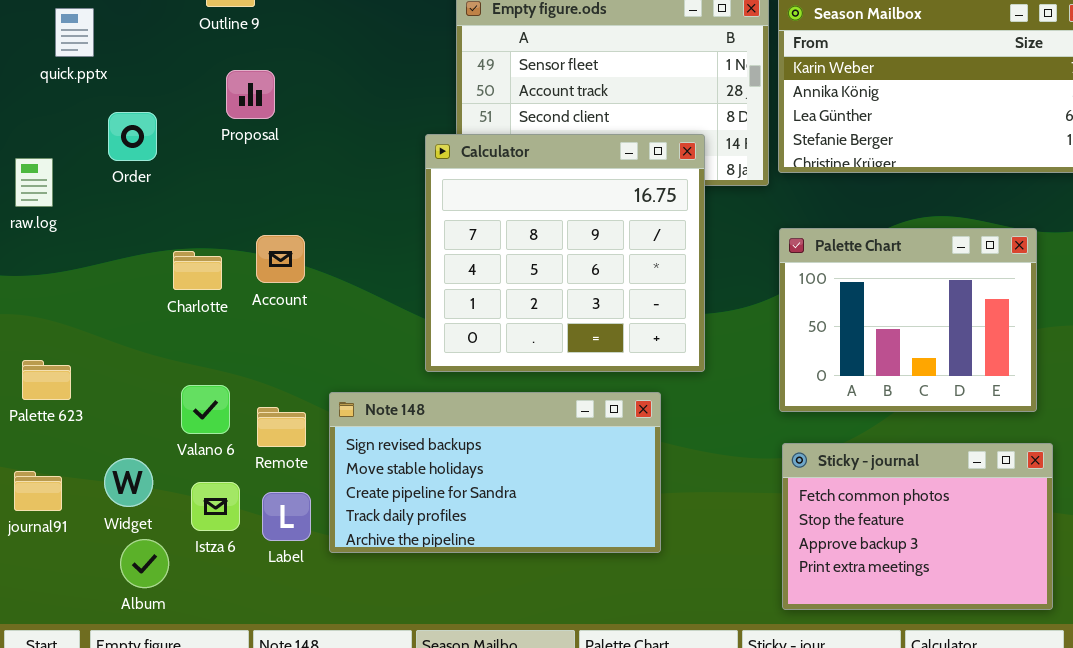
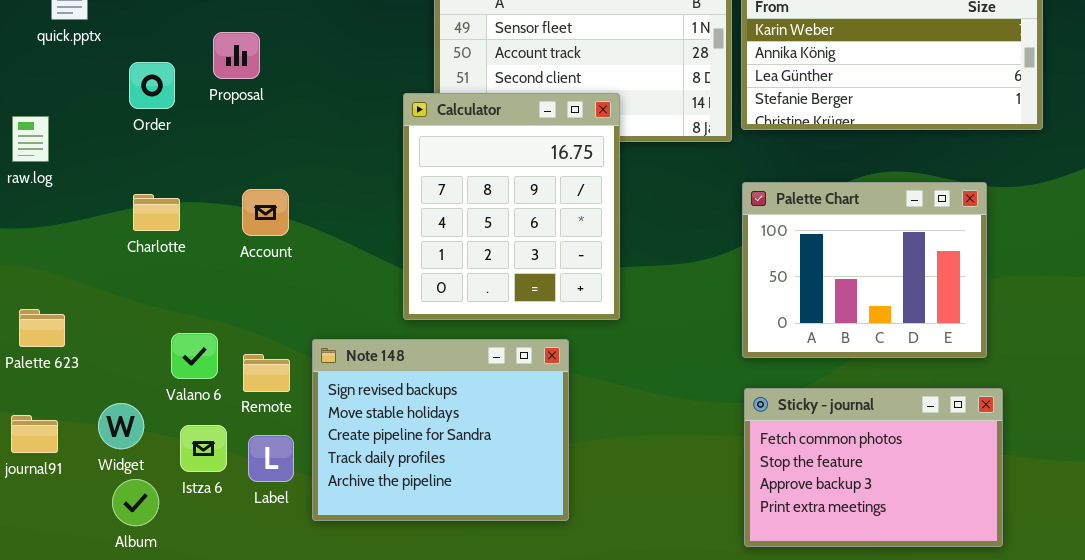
Order: [108,112,157,161] -> [129,62,175,109], moved
Calculator: [425,134,705,372] -> [403,93,620,320], resized
Charlotte: [173,251,222,290] -> [133,194,180,231], moved
Note 148: [329,392,661,553] -> [312,339,569,521], resized

